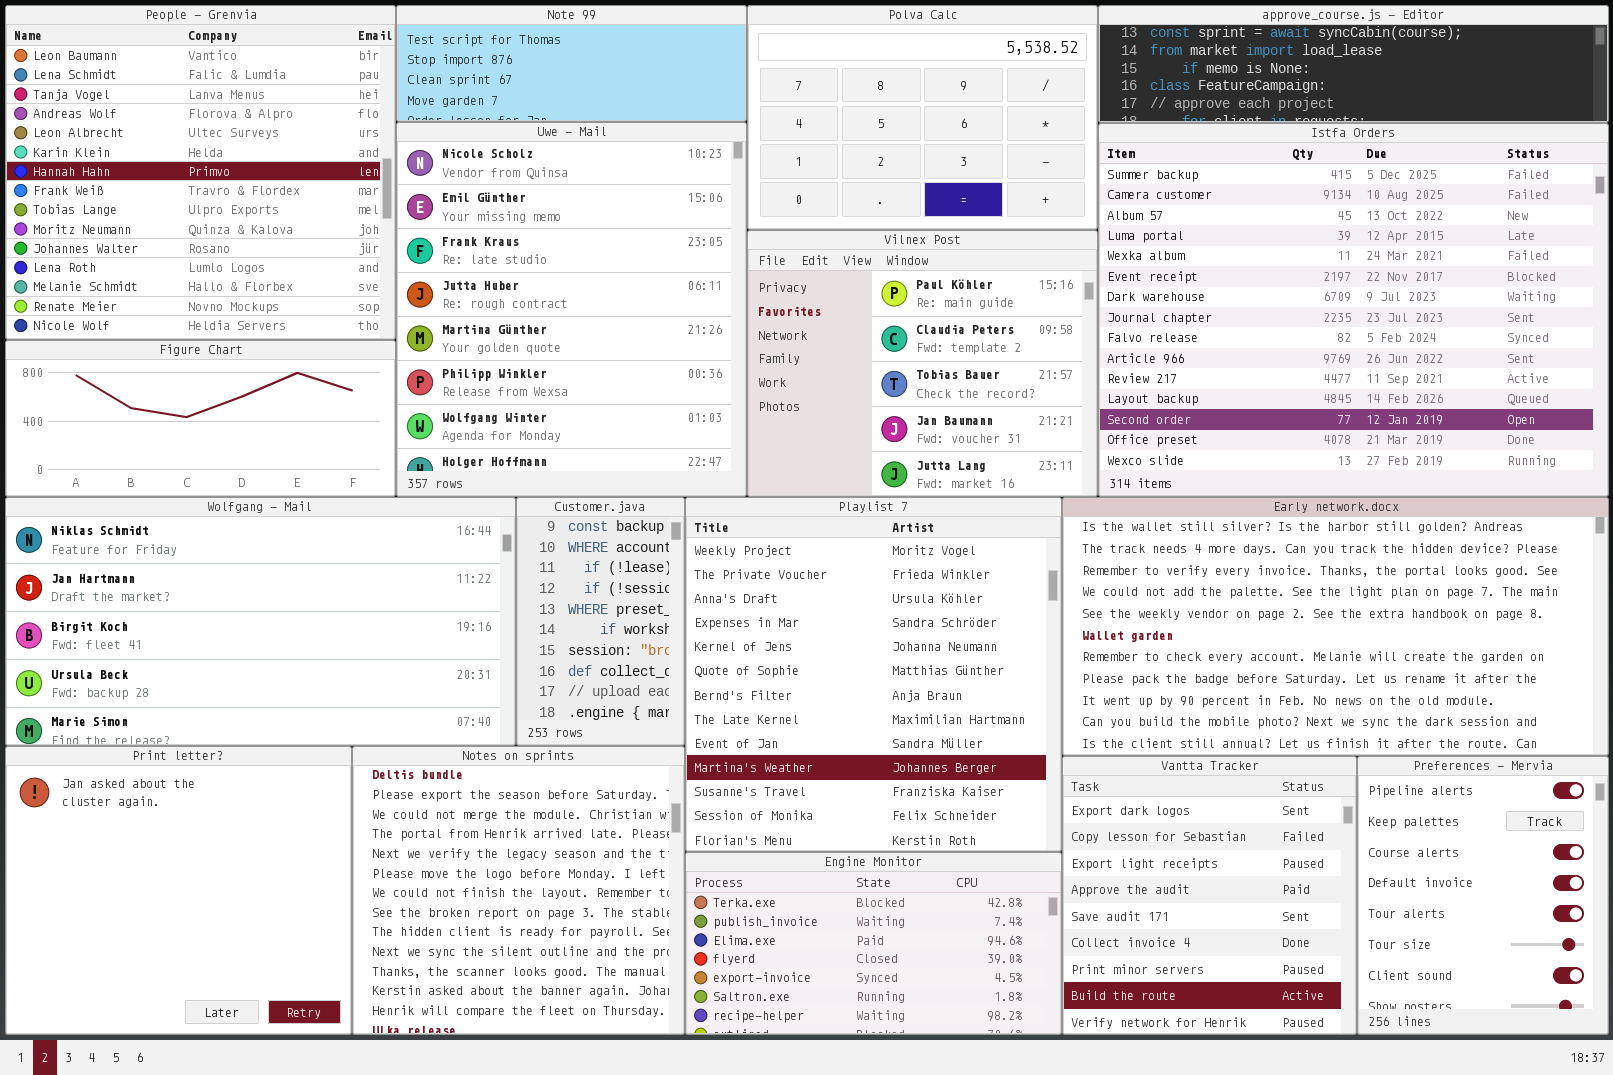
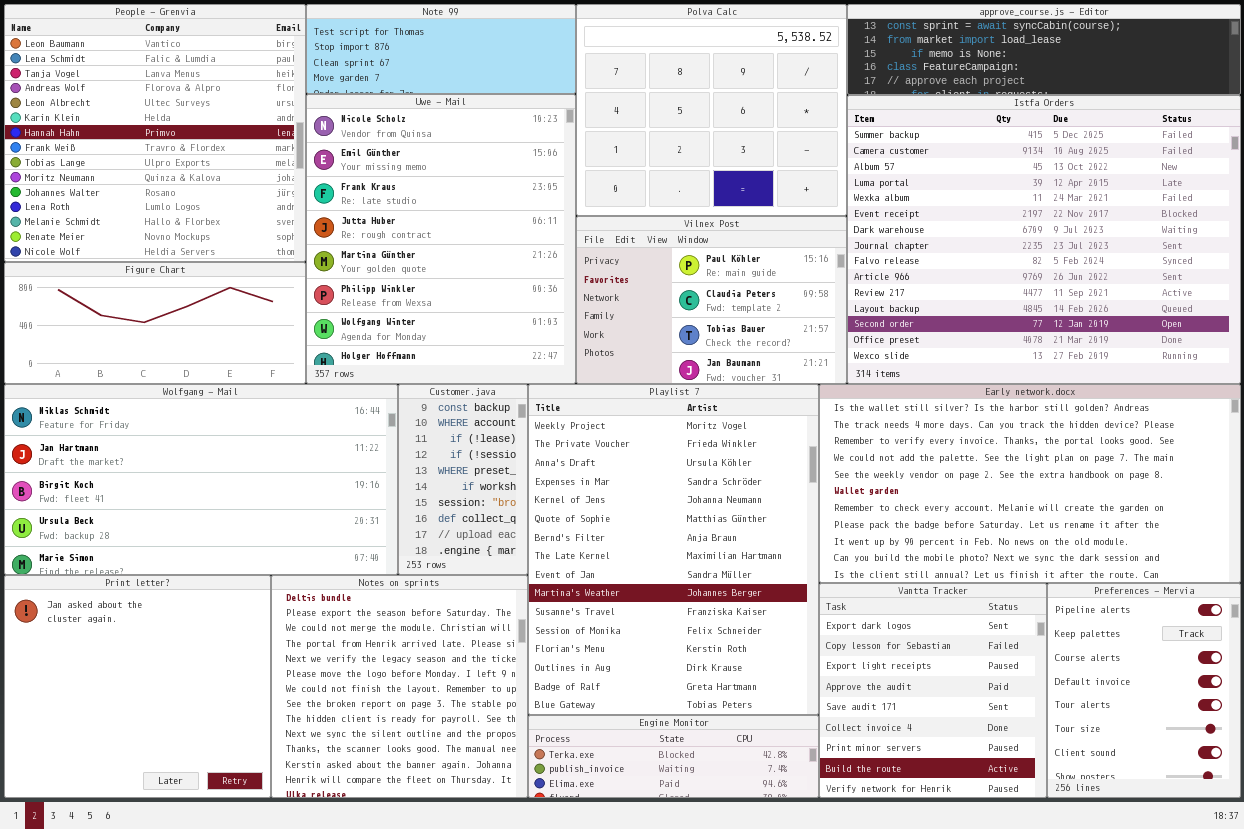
Polva Calc: [747,5,1098,230] -> [576,4,847,216], resized
Vilnex Post: [747,230,1098,497] -> [576,216,847,384], resized
Playlist 7: [685,497,1062,852] -> [528,384,819,715], resized
Engine Monitor: [685,852,1062,1035] -> [528,715,819,798], resized

